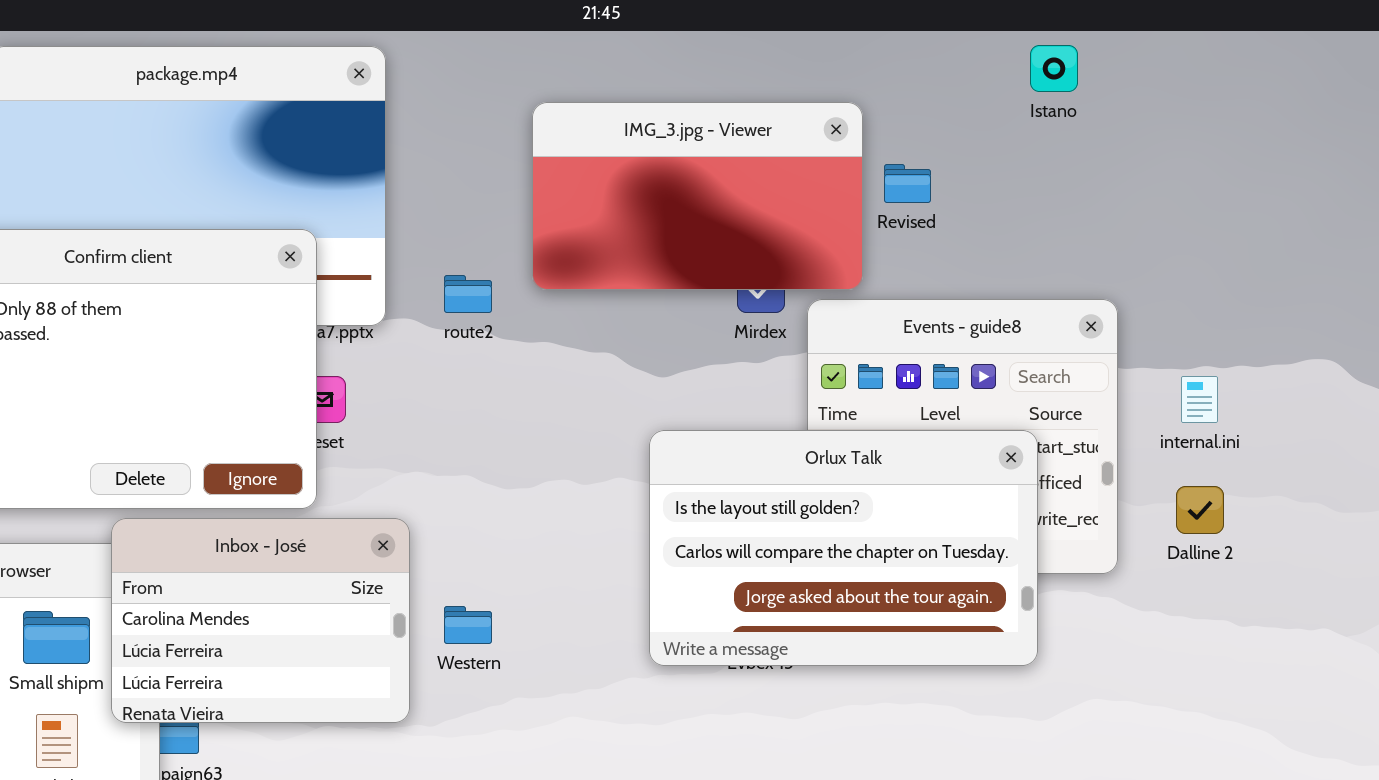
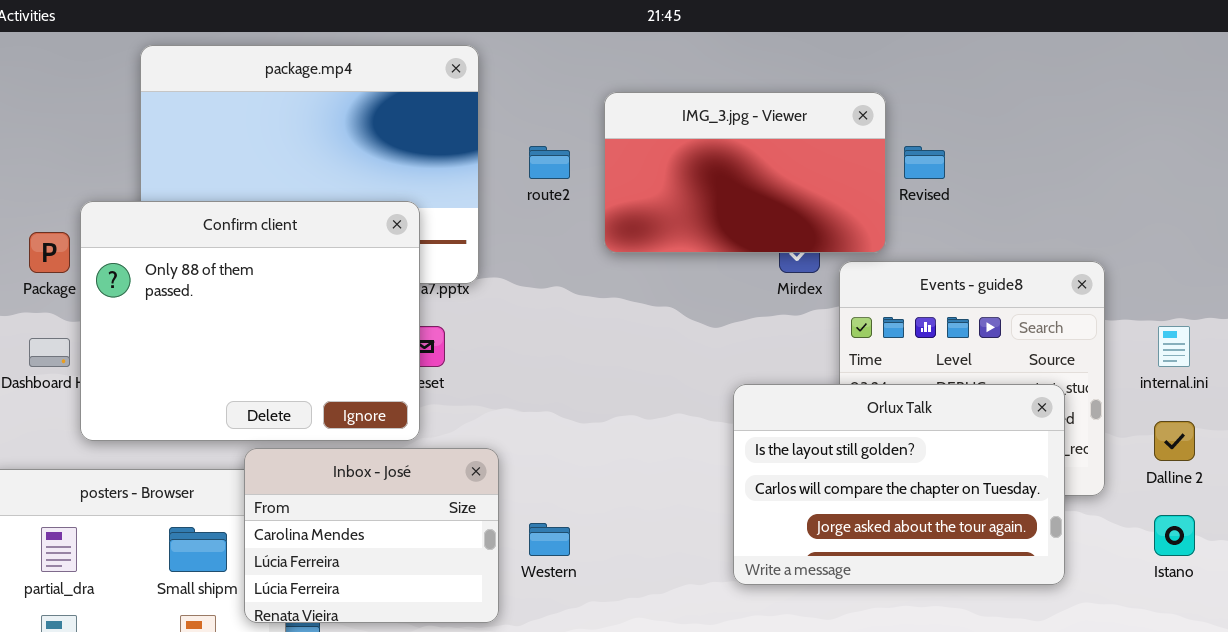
Istano: [1030,45,1078,92] -> [1154,515,1195,556], moved
route2: [444,275,492,313] -> [529,146,570,179], moved
Orlux Talk: [649,430,1038,666] -> [733,384,1065,585], moved

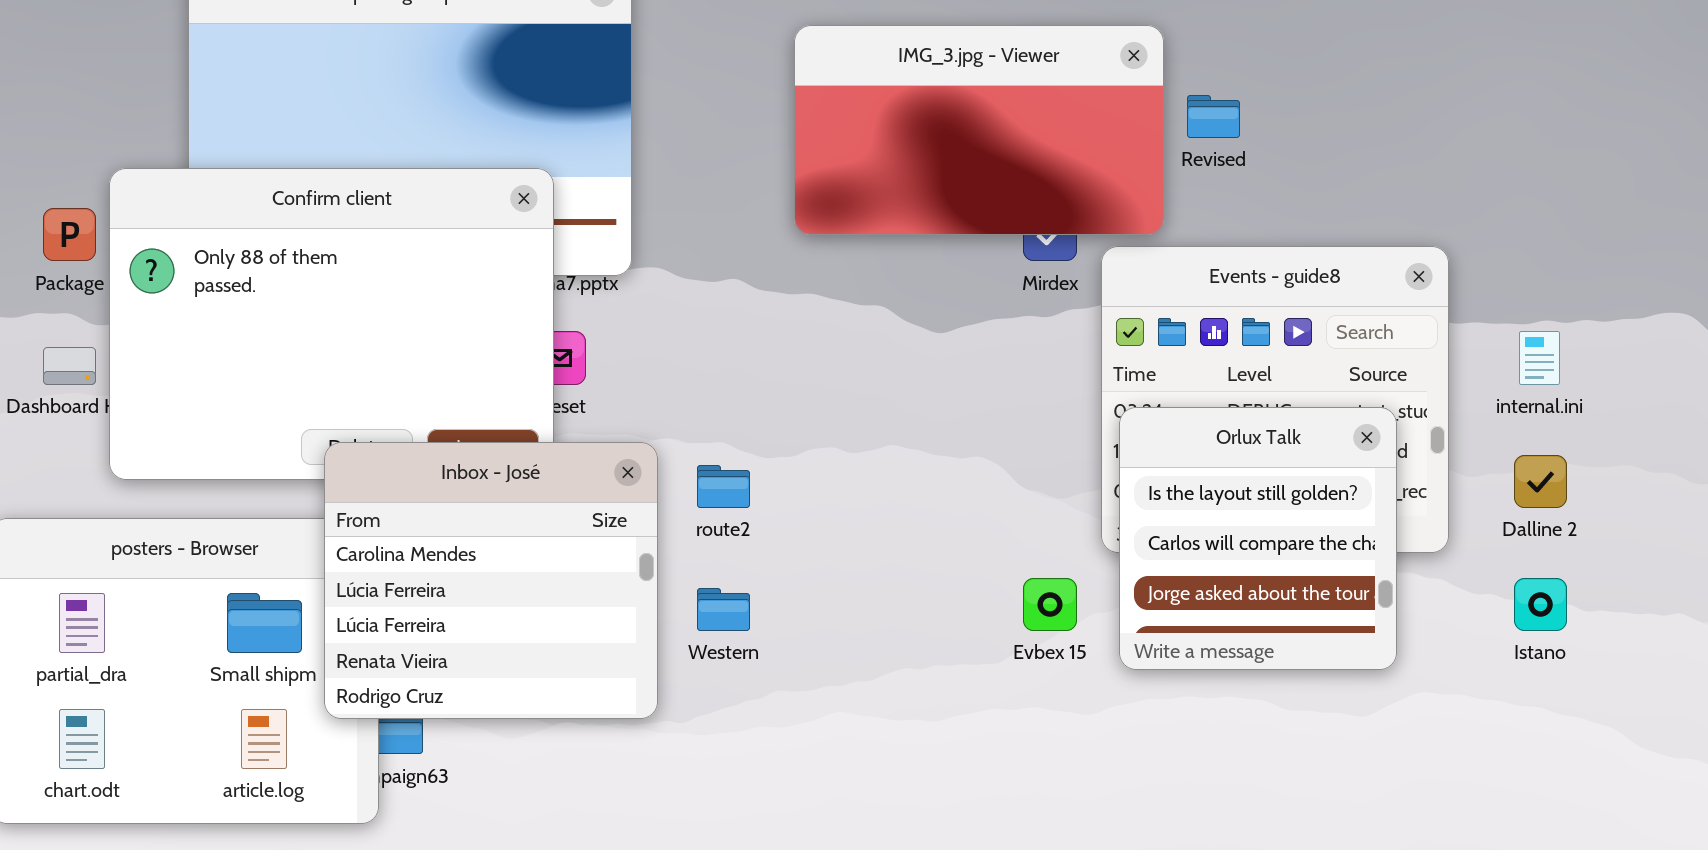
route2: [529,146,570,179] -> [697,465,750,508], moved
Orlux Talk: [733,384,1065,585] -> [1119,407,1397,670], resized
Inbox - José: [244,448,499,623] -> [324,442,658,719], resized

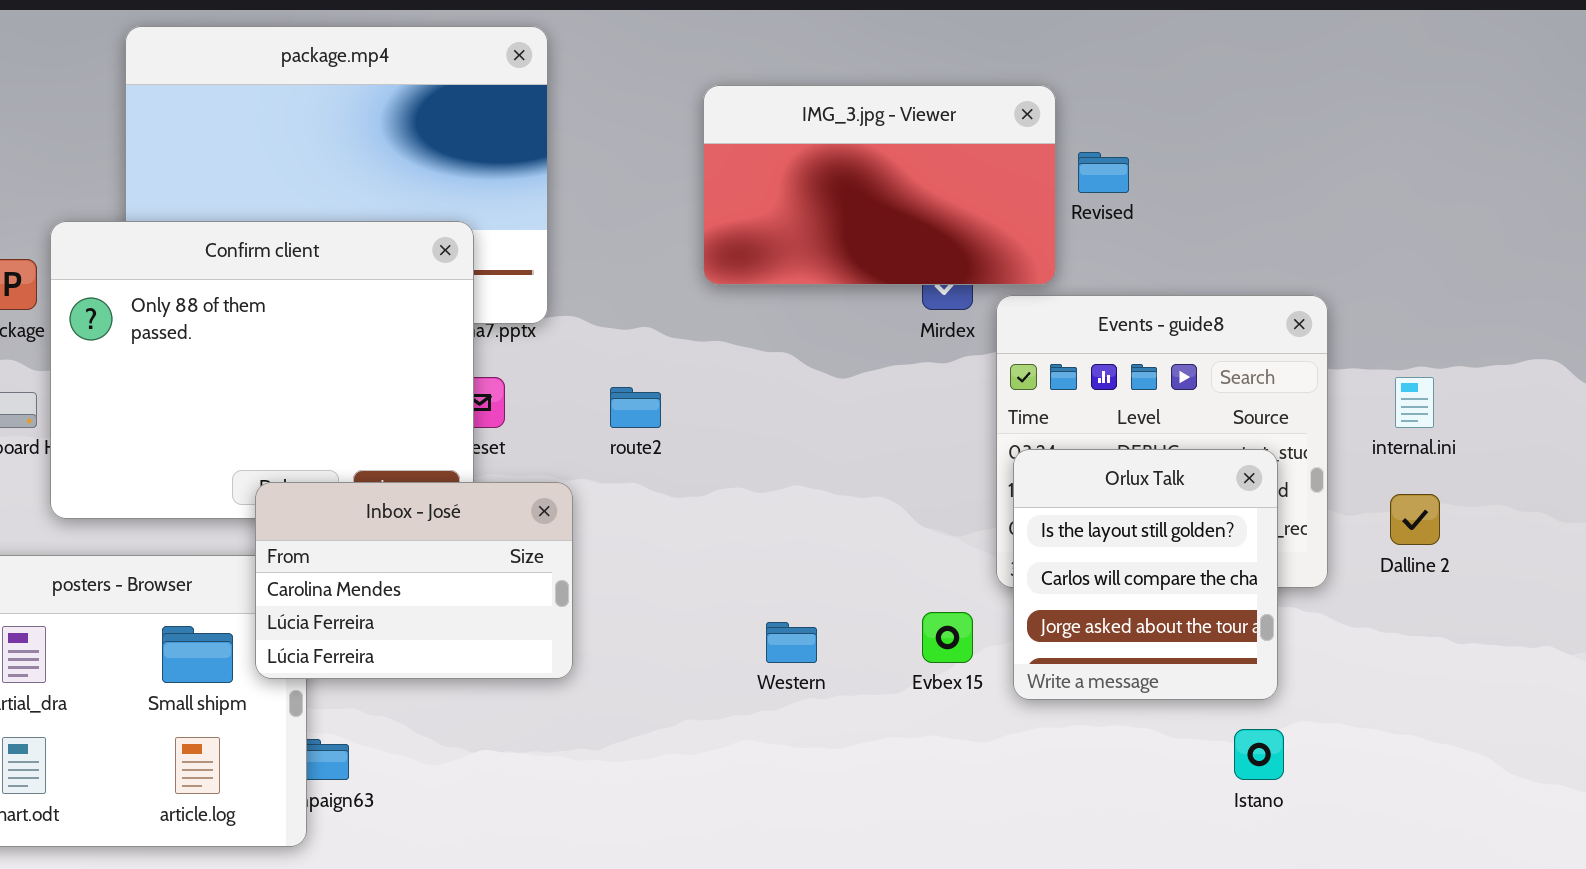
Inbox - José: [324,442,658,719] -> [255,482,573,679], resized
route2: [697,465,750,508] -> [610,387,661,428], moved
Istano: [1514,578,1567,631] -> [1234,729,1284,780], moved
Western: [697,588,750,631] -> [766,622,817,663], moved

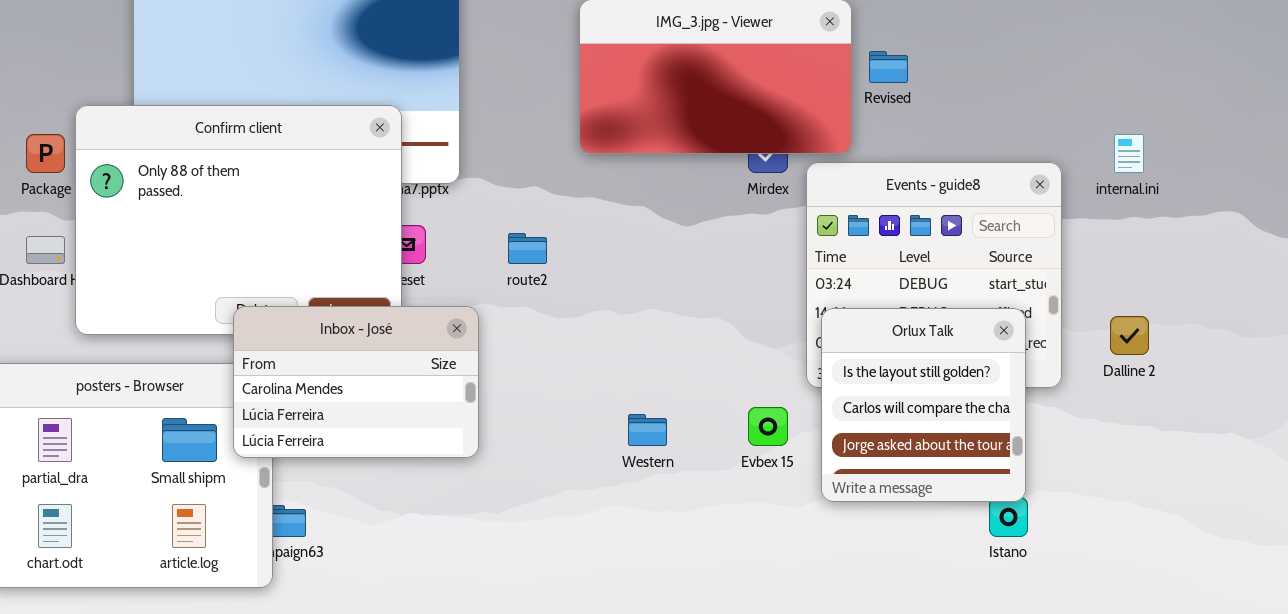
internal.ini: [1395,377,1434,428] -> [1114,134,1144,173], moved
Orlux Talk: [1013,449,1278,700] -> [821,308,1026,502], moved

